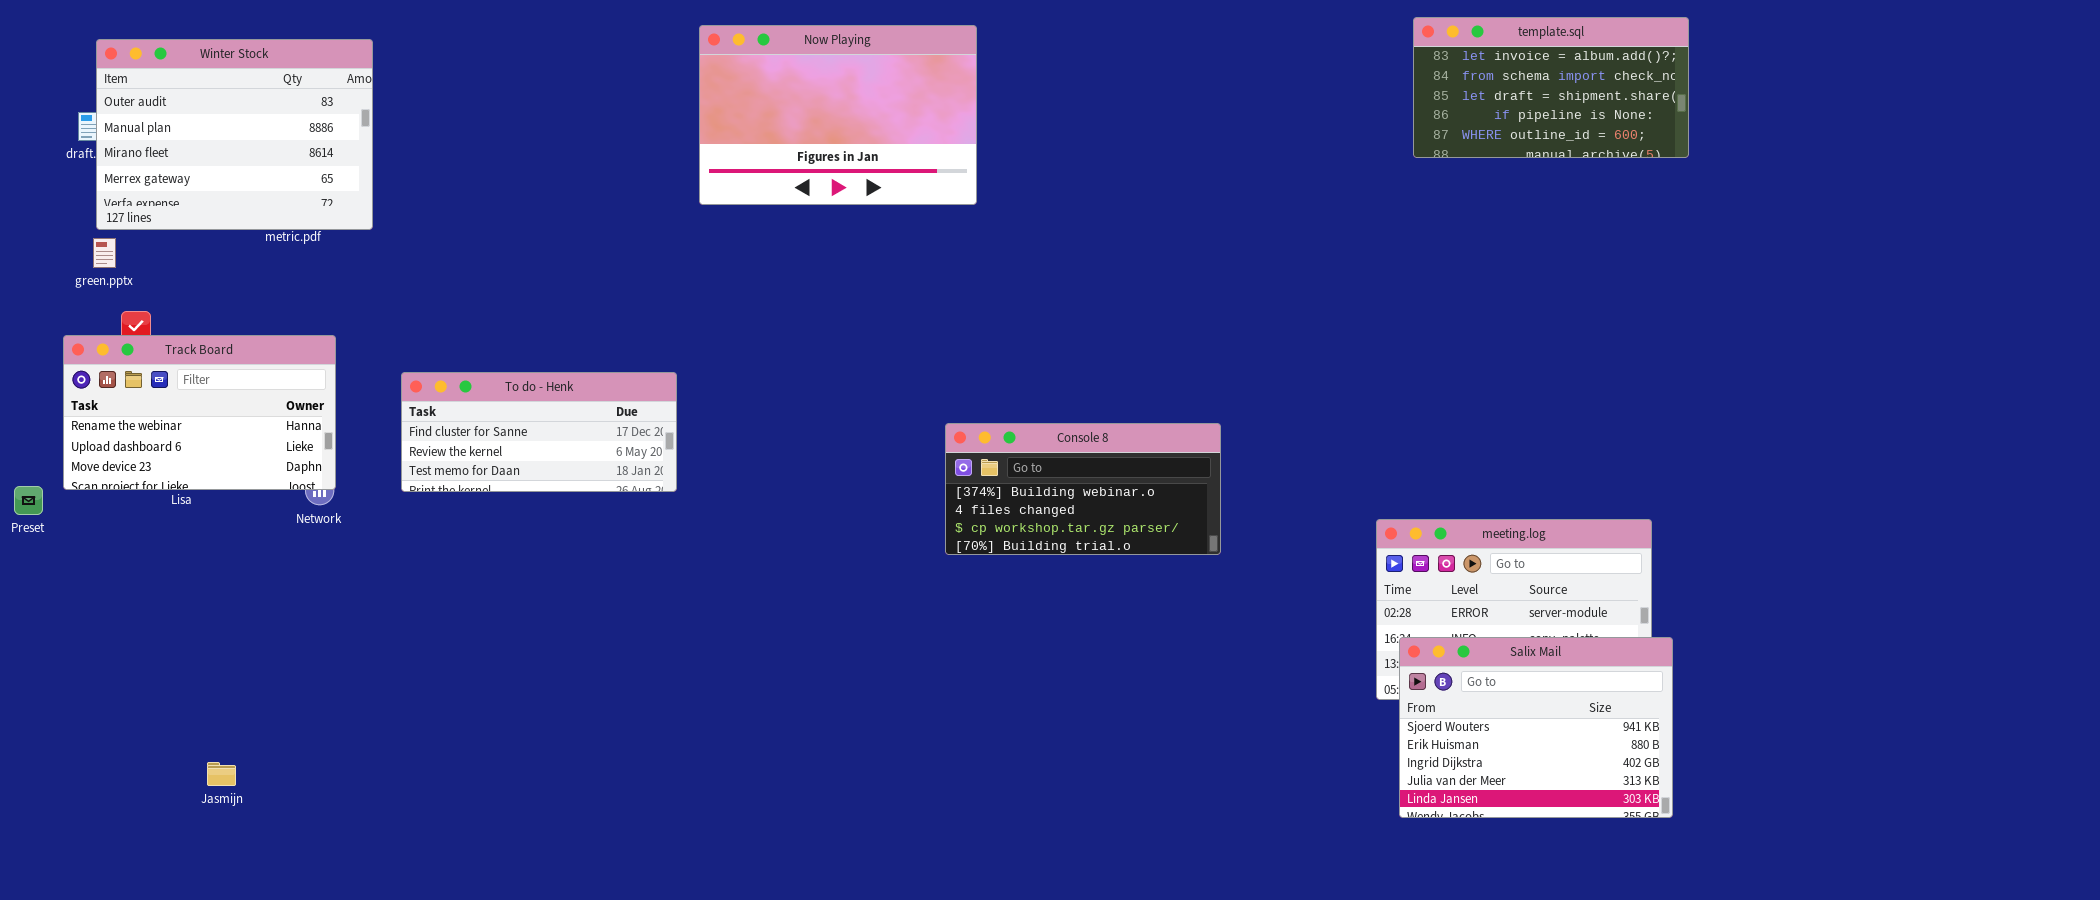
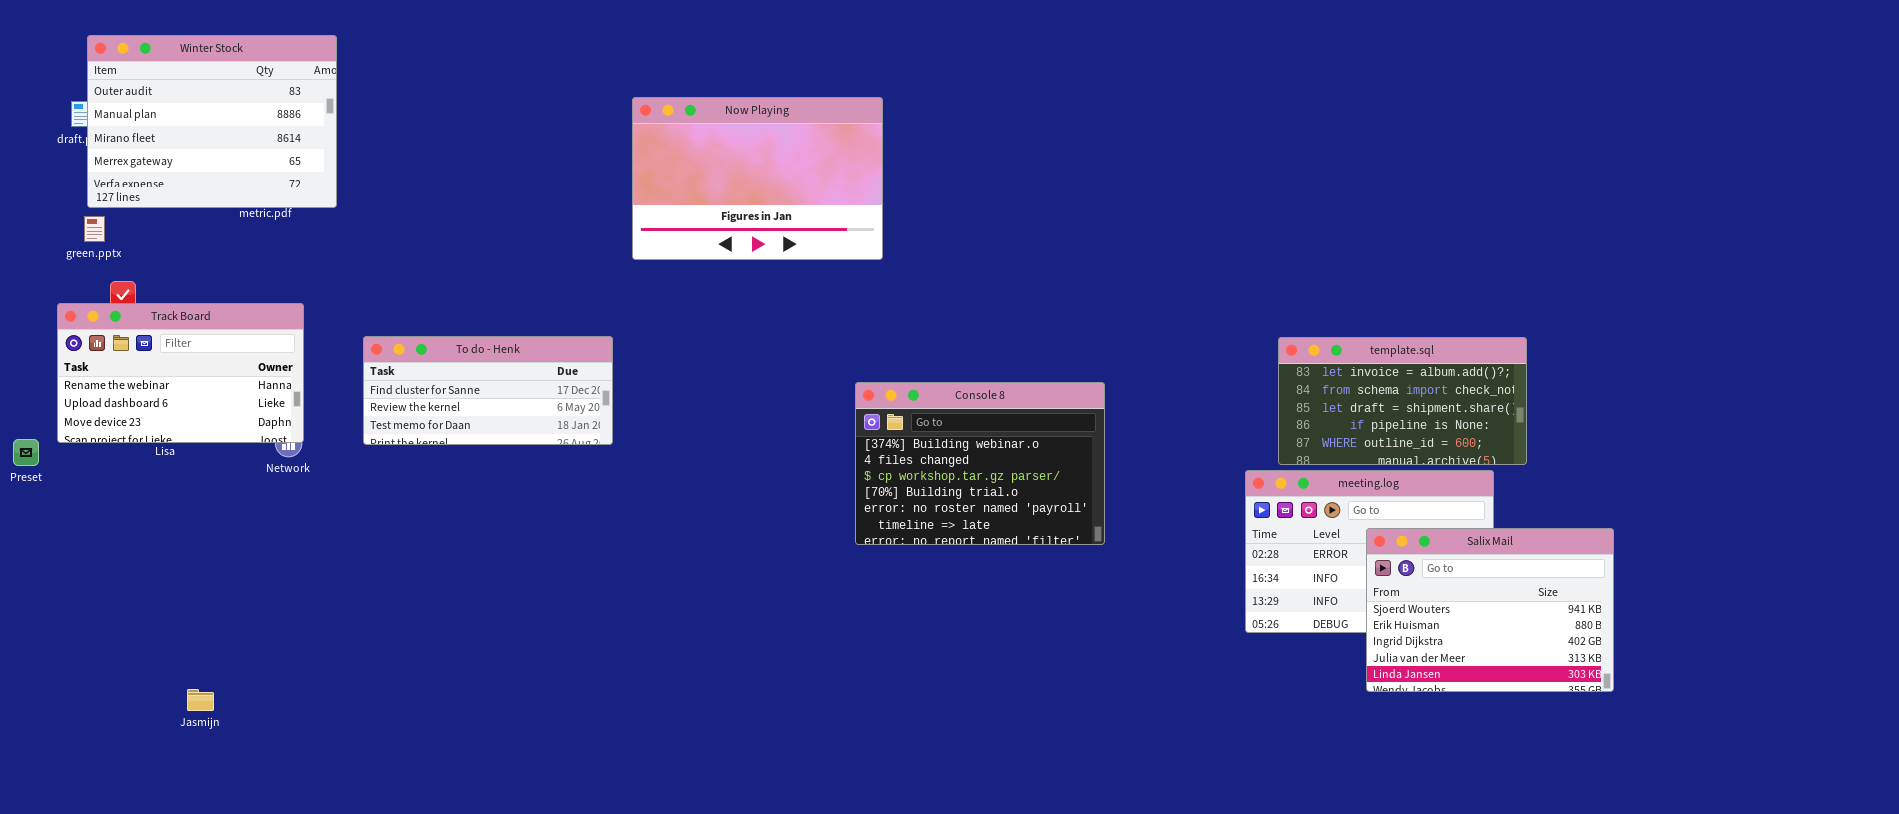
template.sql: [1413,17,1689,158] -> [1278,337,1527,465], moved
Now Playing: [699,25,977,205] -> [632,97,883,260], moved
Console 8: [945,423,1221,555] -> [855,382,1105,545], resized
Salix Mail: [1399,637,1673,818] -> [1366,528,1614,692], moved

